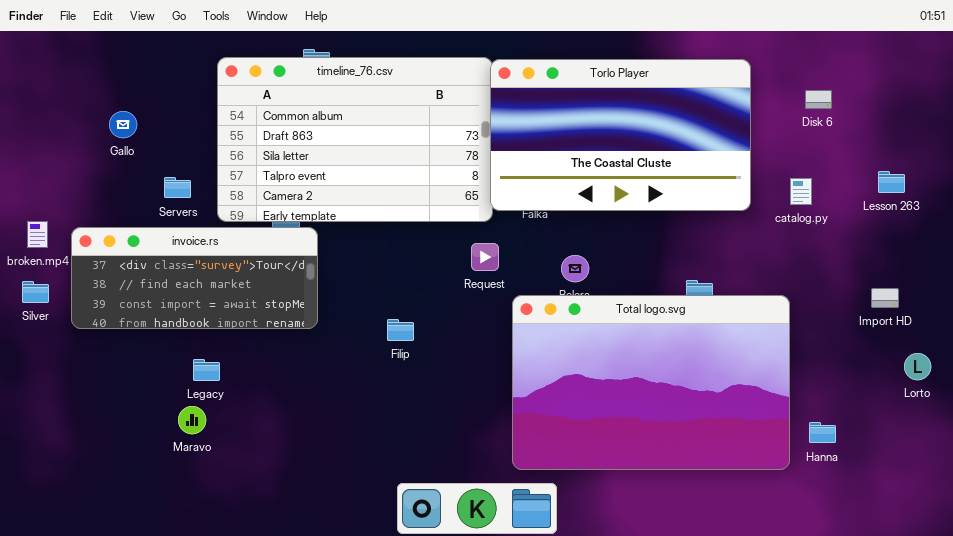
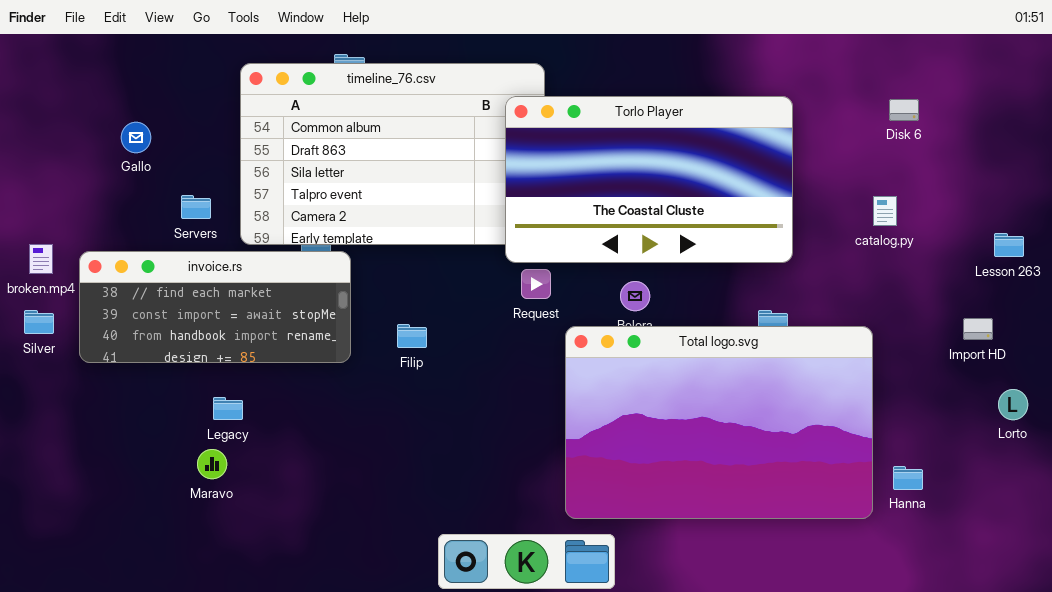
Torlo Player: [490,59,751,211] -> [505,96,793,263], moved
Lesson 263: [878,171,905,193] -> [994,233,1024,257], moved
invoice.rs: [71,227,318,329] -> [79,251,351,363], scrolled down 1 row
Filip: [387,319,414,341] -> [397,324,427,348], moved

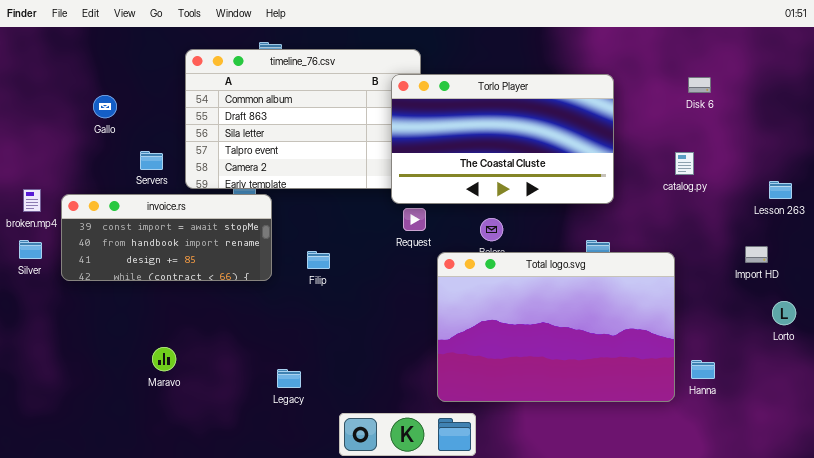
invoice.rs: [79,251,351,363] -> [61,194,272,281], scrolled down 1 row
Legacy: [213,397,243,420] -> [277,369,301,388], moved

